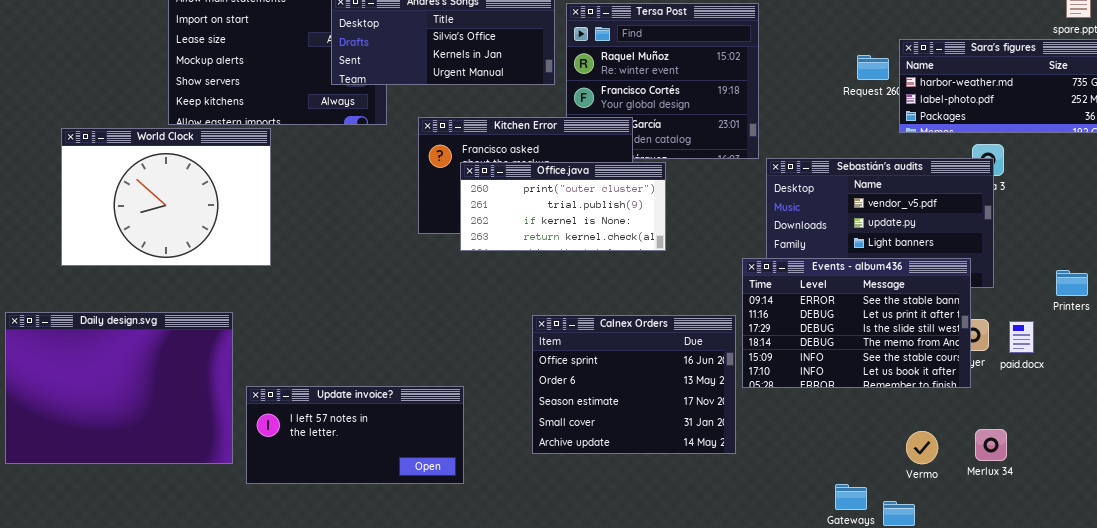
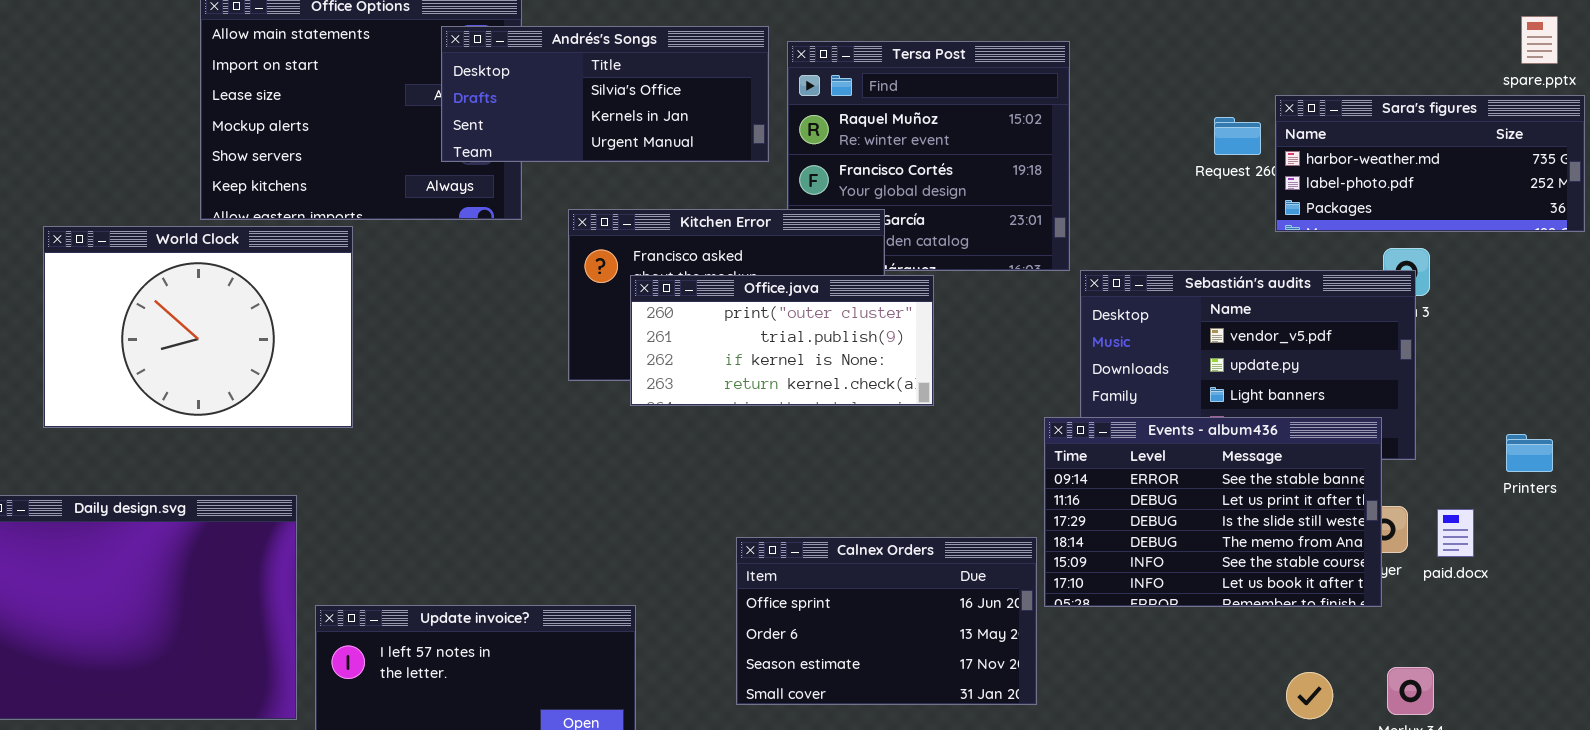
Calnex Orders: [532,315,736,454] -> [736,537,1037,705], resized

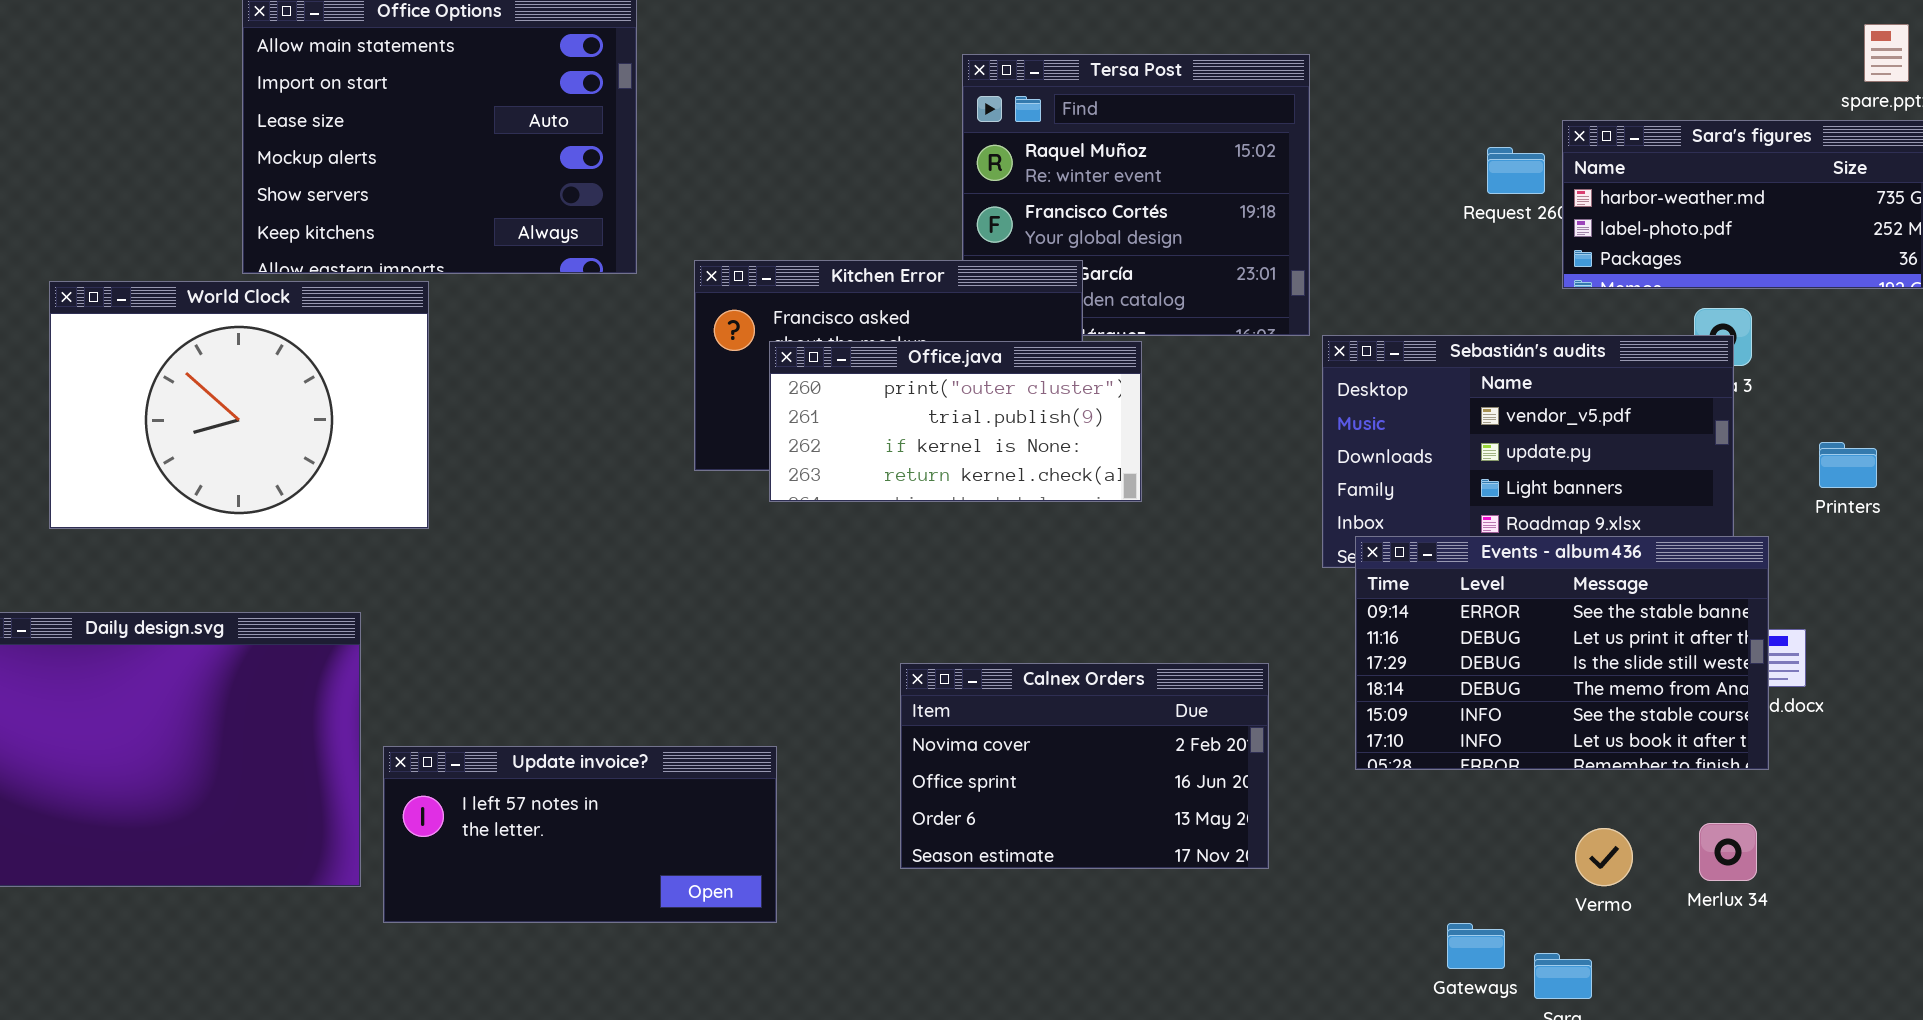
Andrés's Songs: [441,26,769,162] -> none, closed
Events - album436: [1044,417,1382,607] -> [1355,536,1769,770], moved
Printers: [1506,434,1553,472] -> [1819,442,1877,488], moved
Calnex Orders: [736,537,1037,705] -> [900,663,1269,869], scrolled up 1 row

